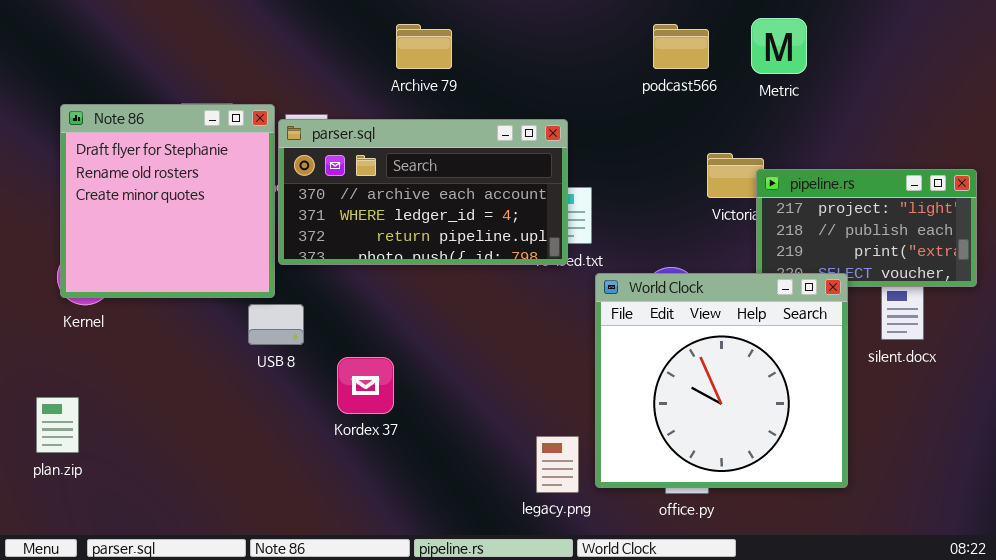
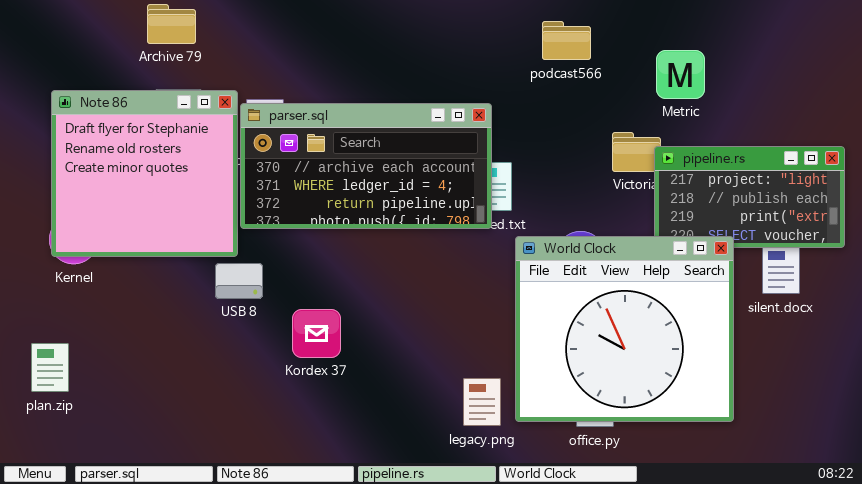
Metric: [751,18,807,74] -> [656,50,705,99], moved
Archive 79: [396,24,452,69] -> [147,4,196,44], moved
podcast566: [653,24,709,69] -> [542,21,591,60], moved

